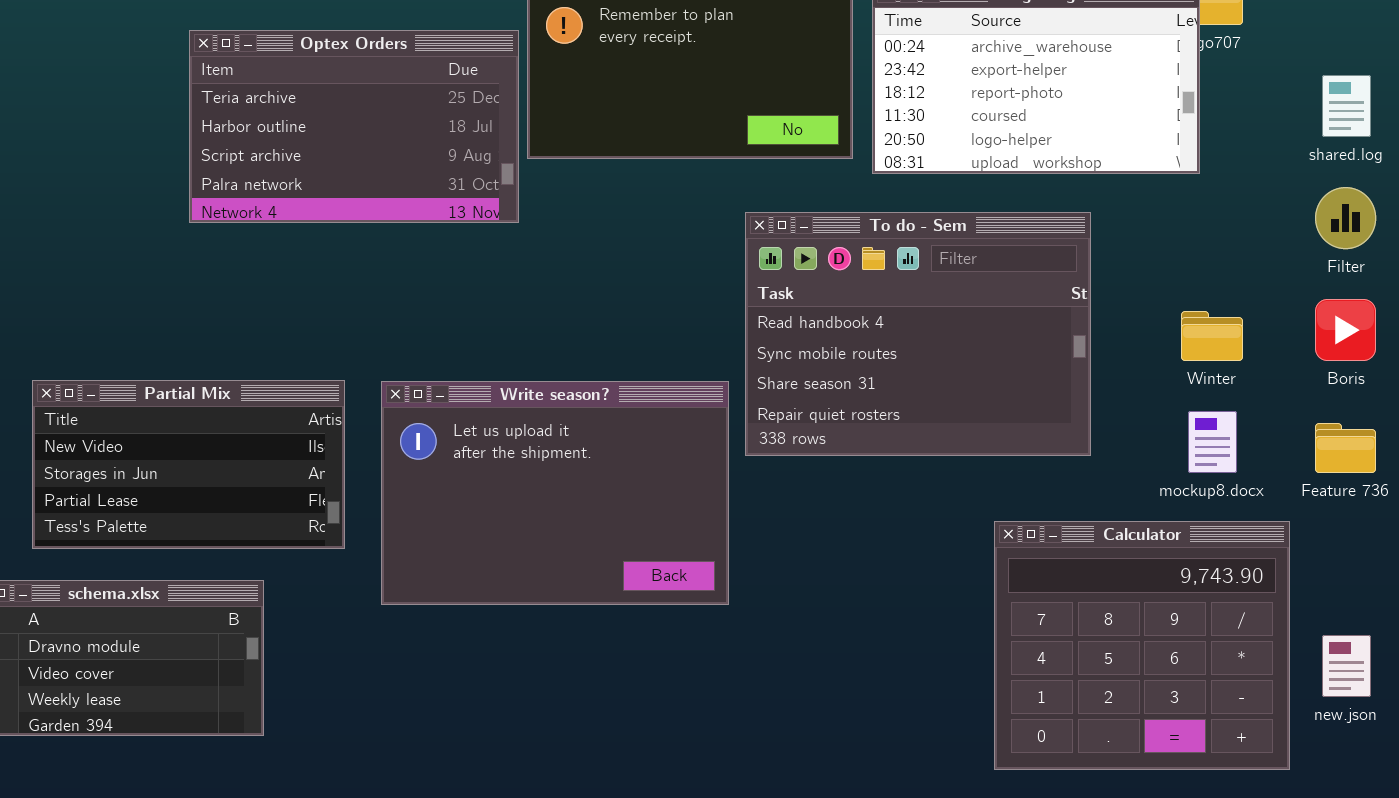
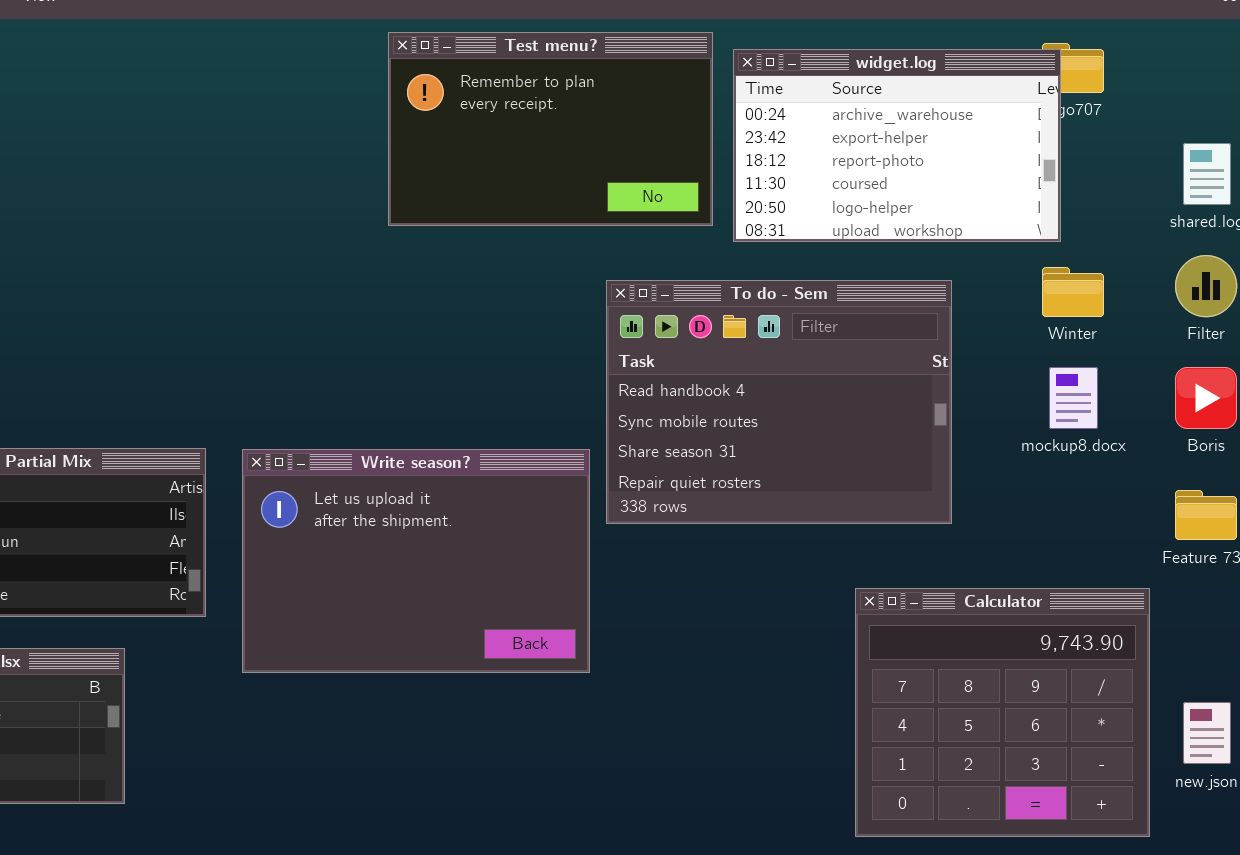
Optex Orders: [189,30,519,223] -> none, closed
Winter: [1181,311,1243,361] -> [1042,267,1104,317], moved
mockup8.docx: [1188,411,1237,473] -> [1049,367,1098,429], moved

